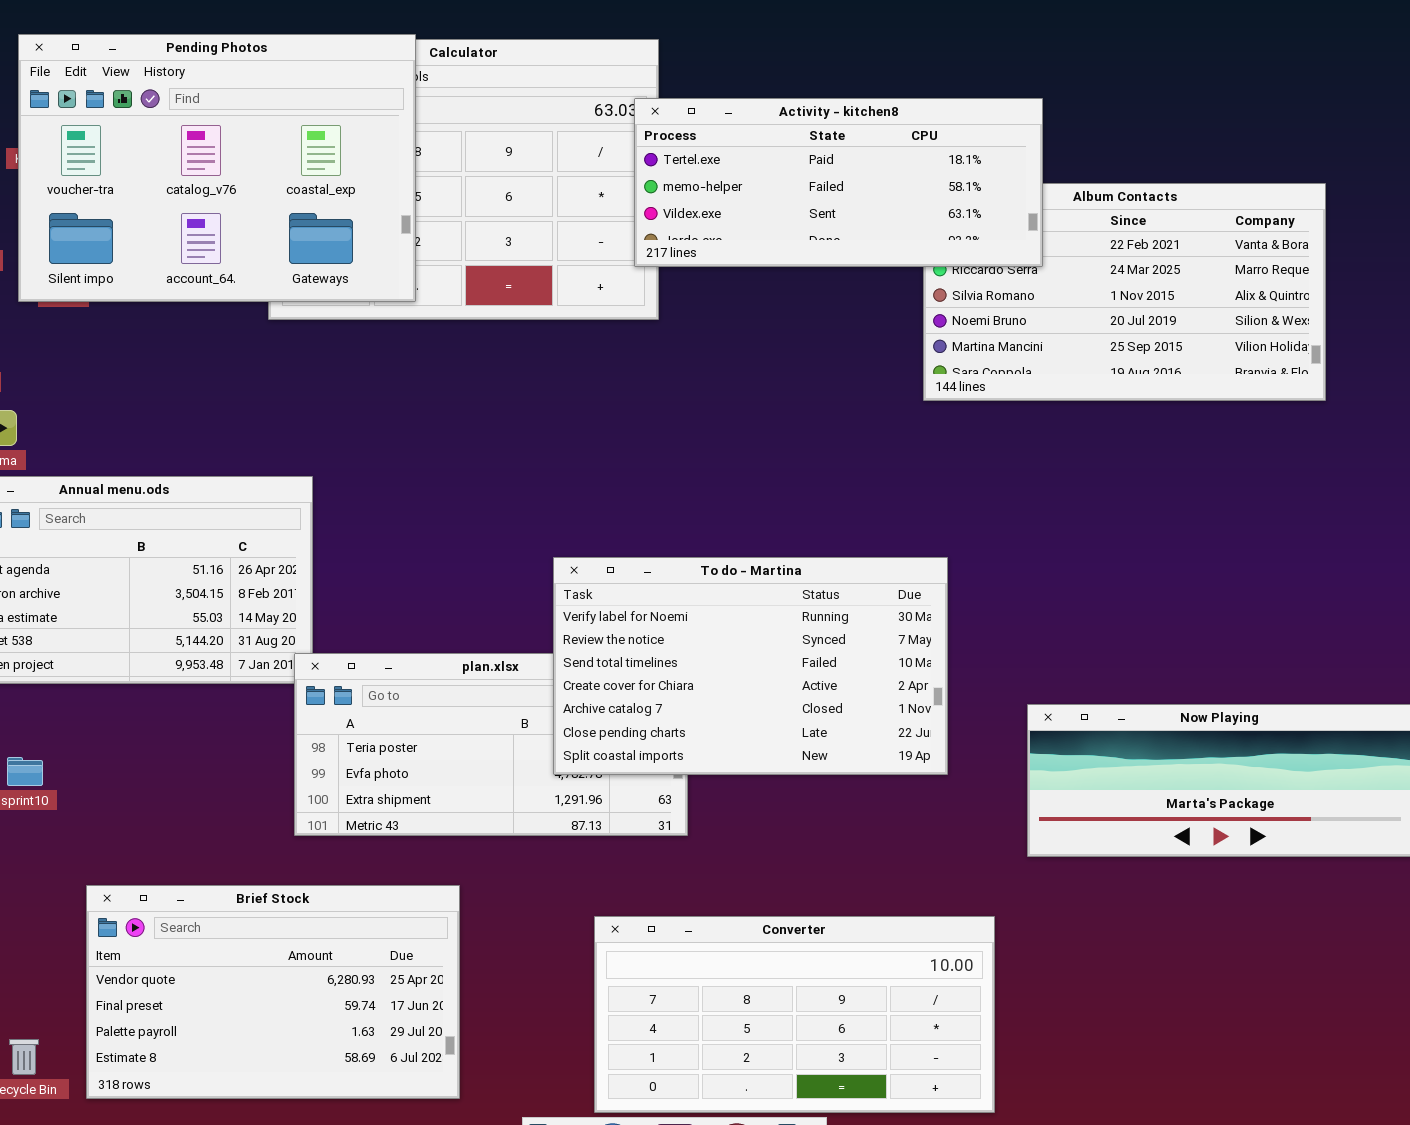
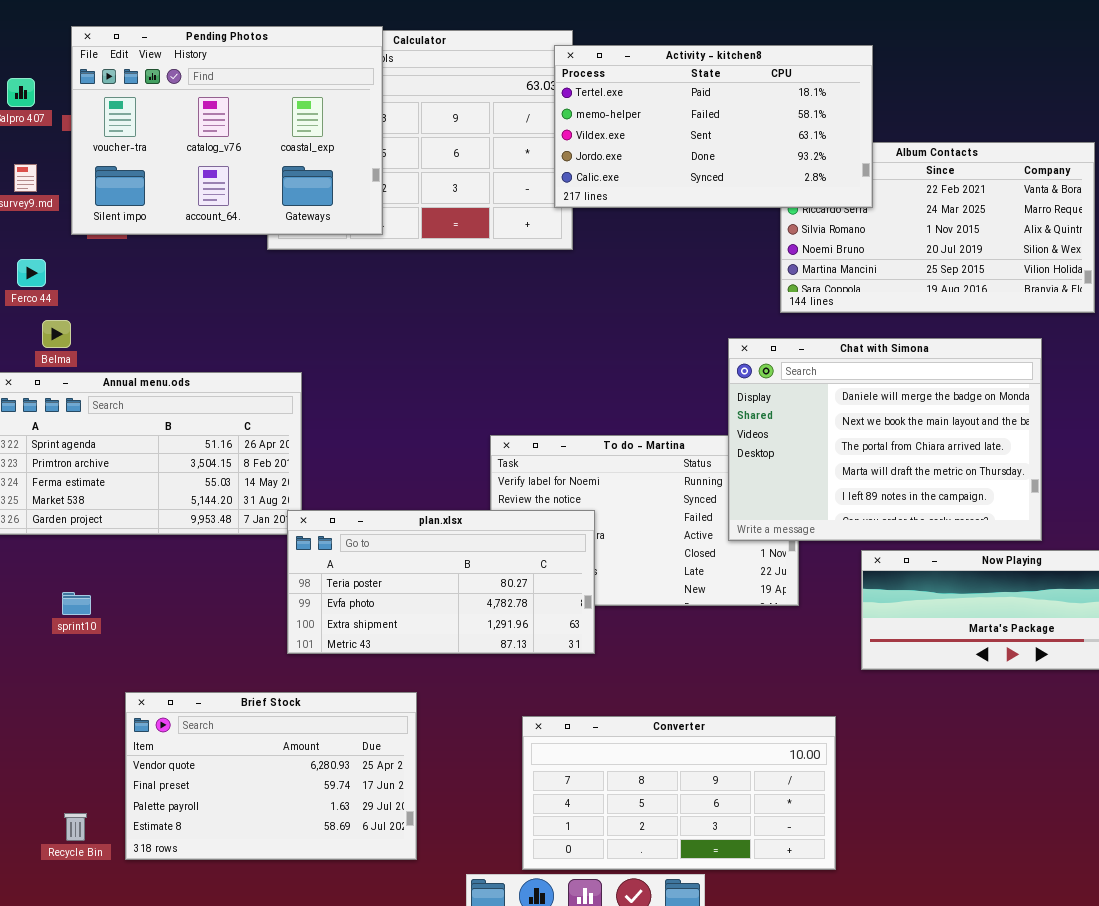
Activity - kitchen8: [634,98,1043,267] -> [554,45,873,208], resized
Chat with Simona: none -> [728,338,1042,541], opened
plan.xlsx: [294,653,688,836] -> [287,510,595,654], raised

